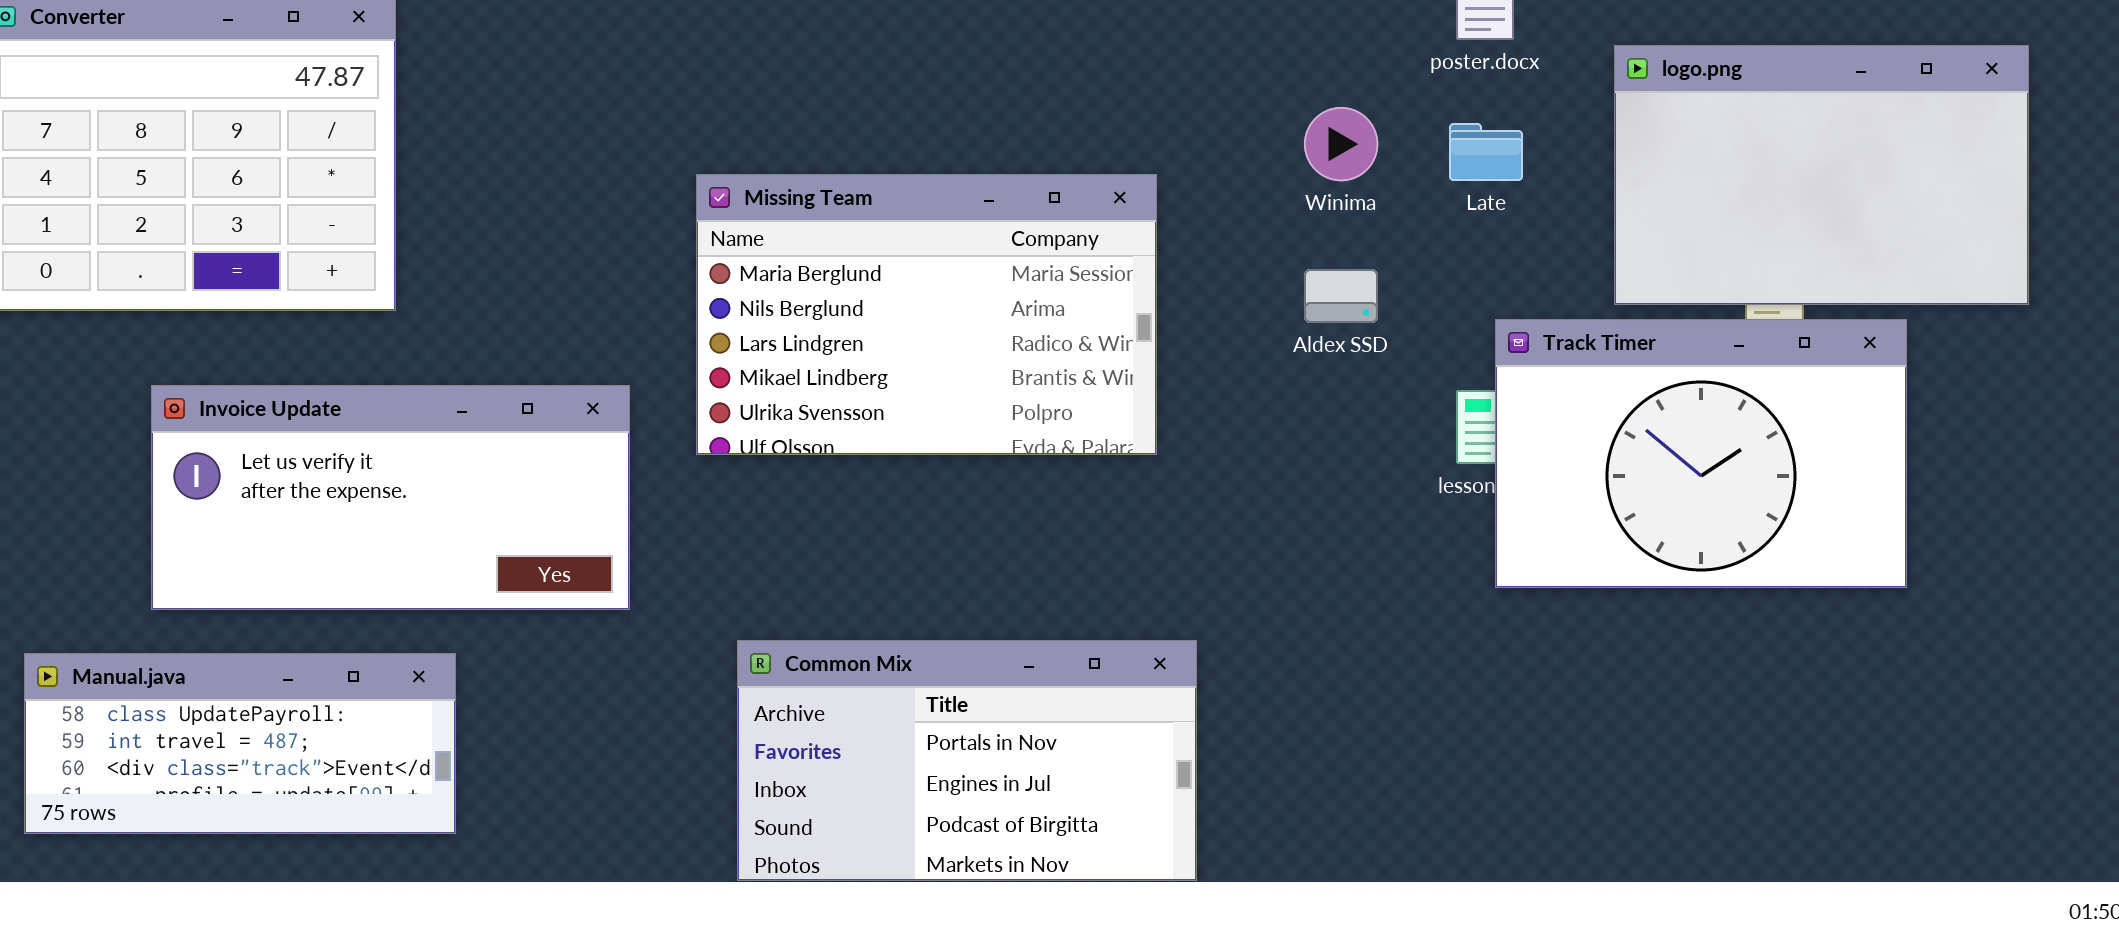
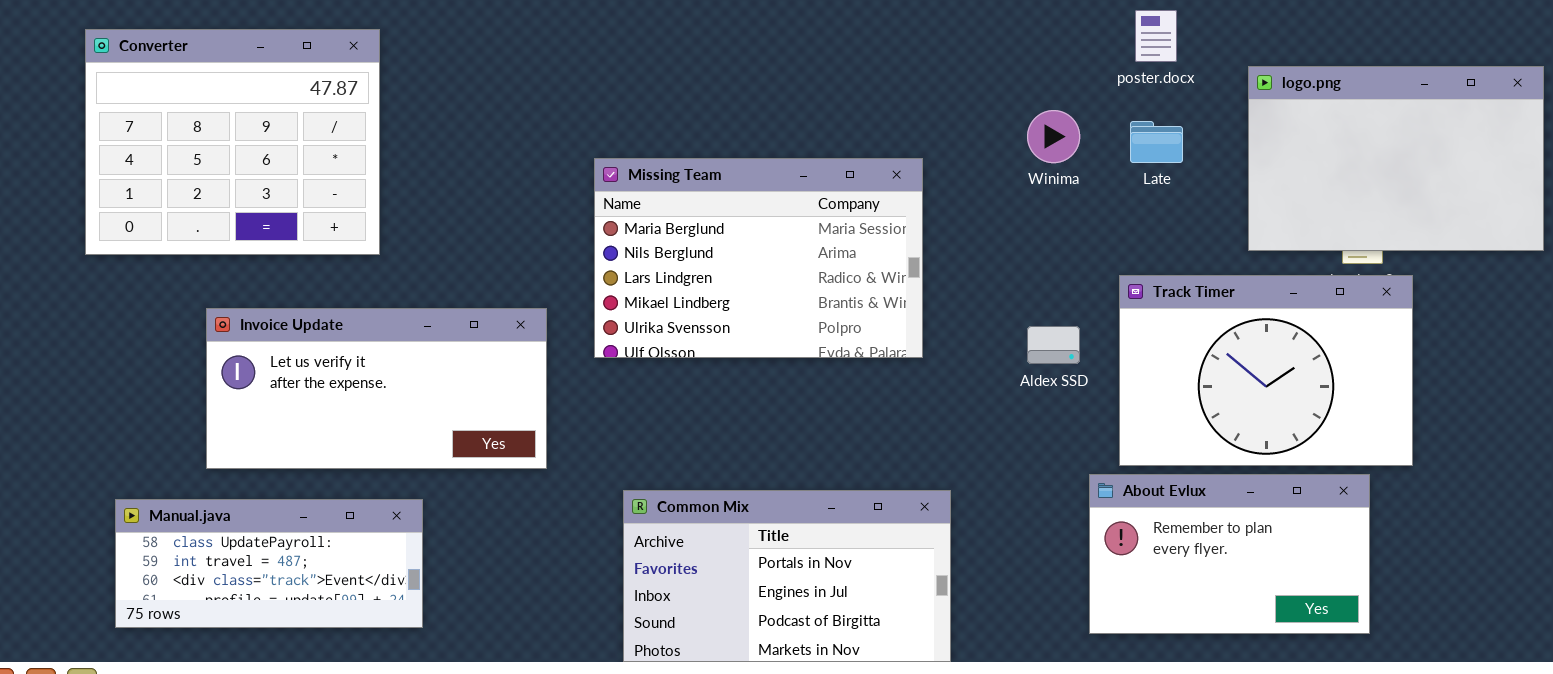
Aldex SSD: [1304,269,1378,323] -> [1027,326,1080,364], moved
Track Timer: [1495,319,1907,588] -> [1119,275,1413,466], moved
About Evlux: none -> [1089,474,1370,634], opened

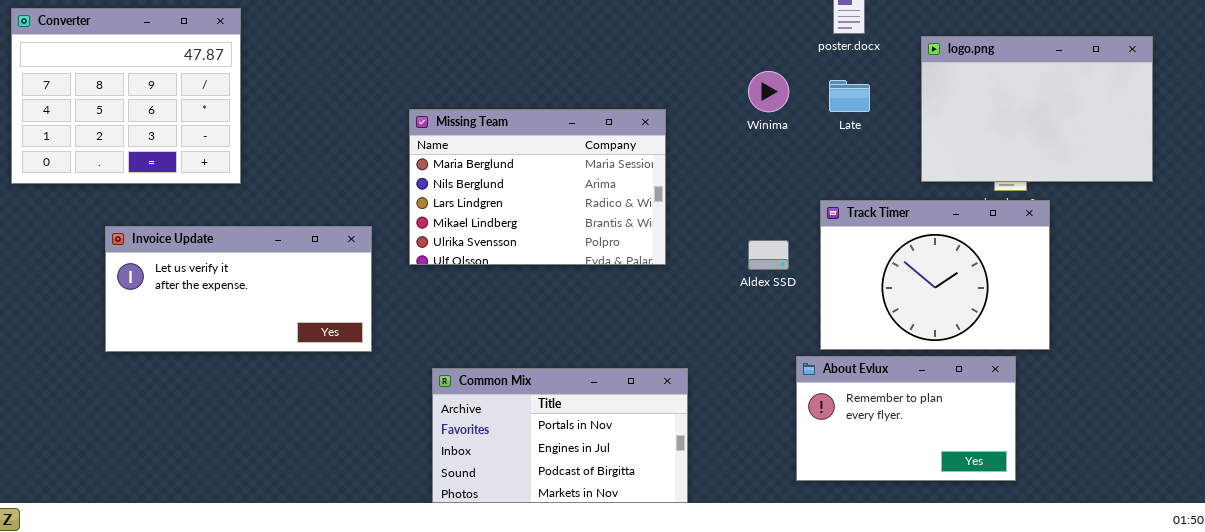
Manual.java: [115,499,423,628] -> none, closed

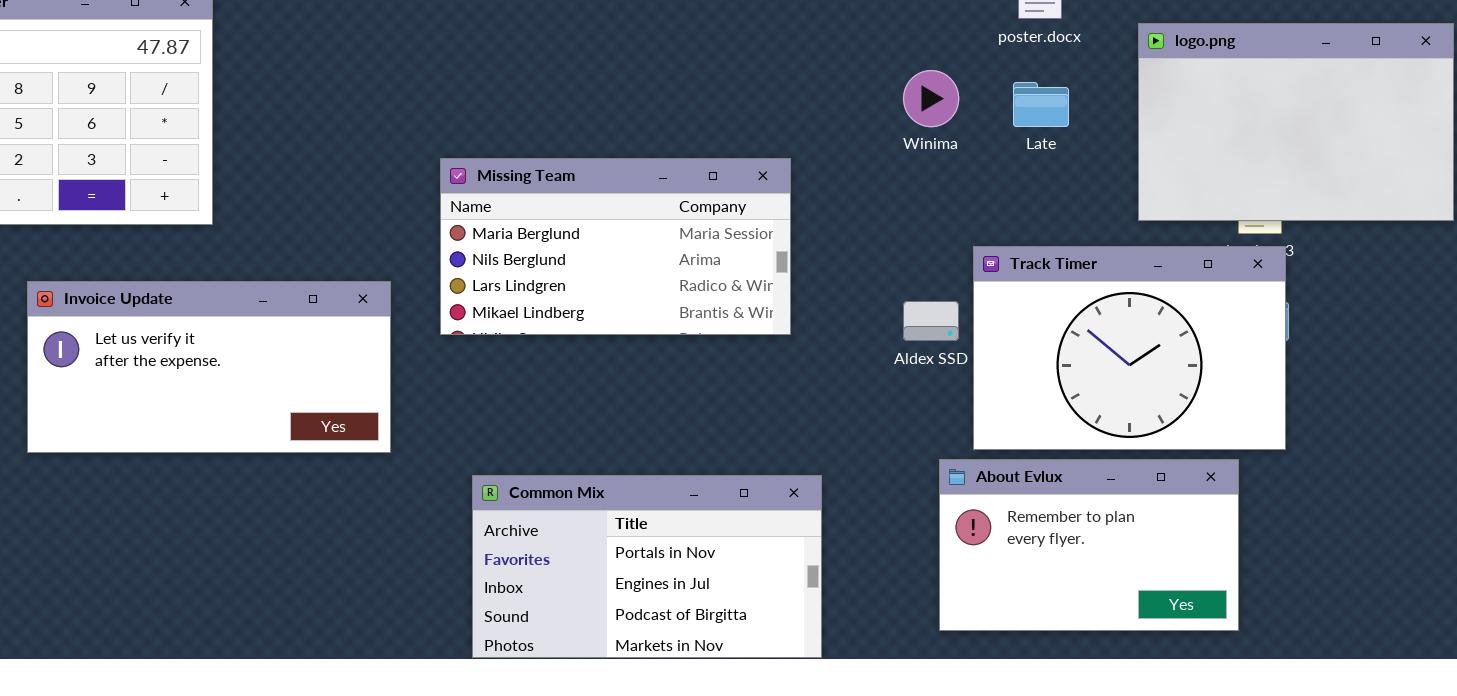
Missing Team: [409,109,666,265] -> [440,158,791,335], resized
Track Timer: [820,200,1050,350] -> [973,246,1286,450], moved
About Evlux: [796,356,1016,481] -> [939,459,1239,631], moved

